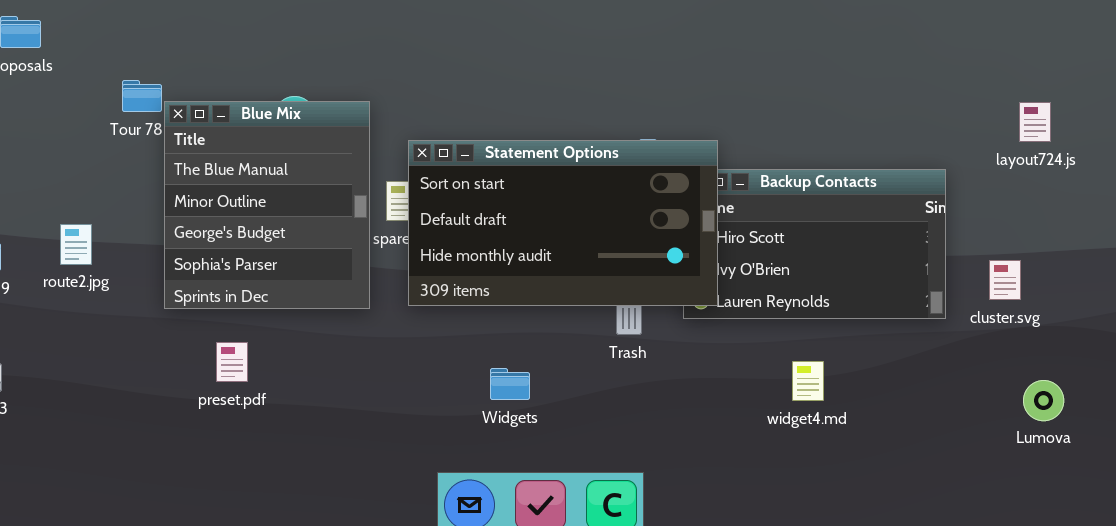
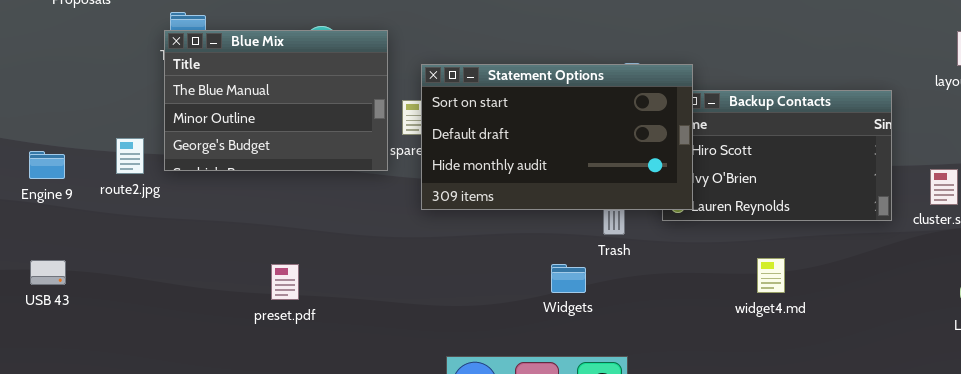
Blue Mix: [164,101,370,309] -> [164,30,388,171], resized
preset.pdf: [216,342,248,382] -> [271,264,299,300], moved
Widgets: [490,368,530,400] -> [551,264,586,293], moved

